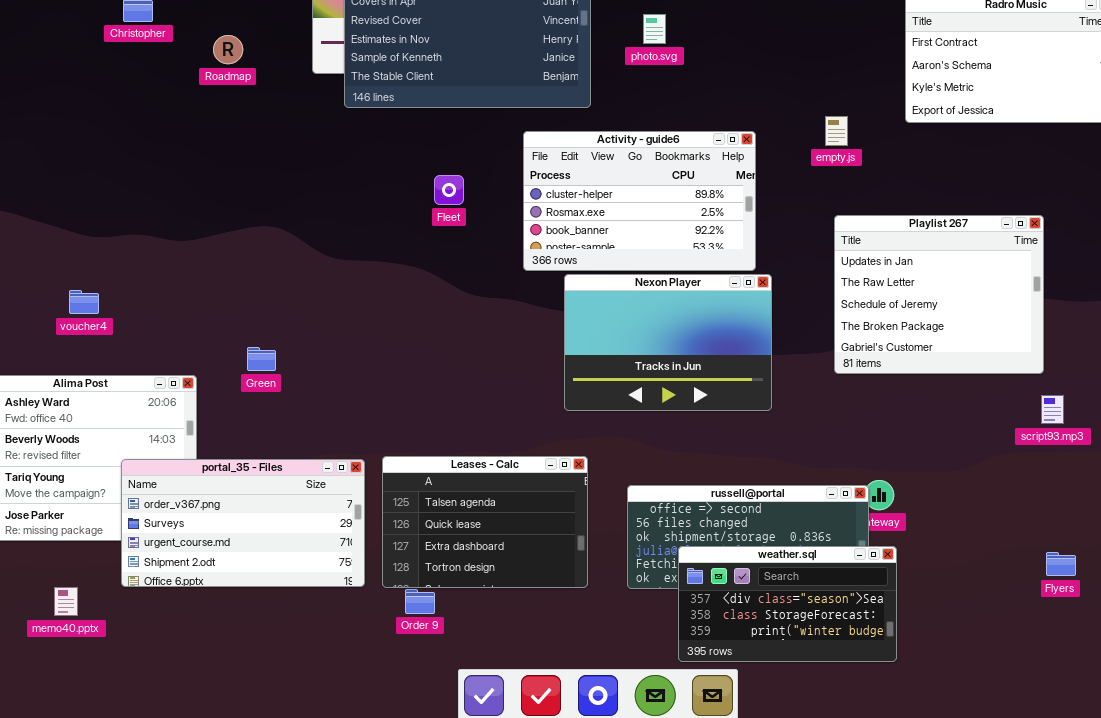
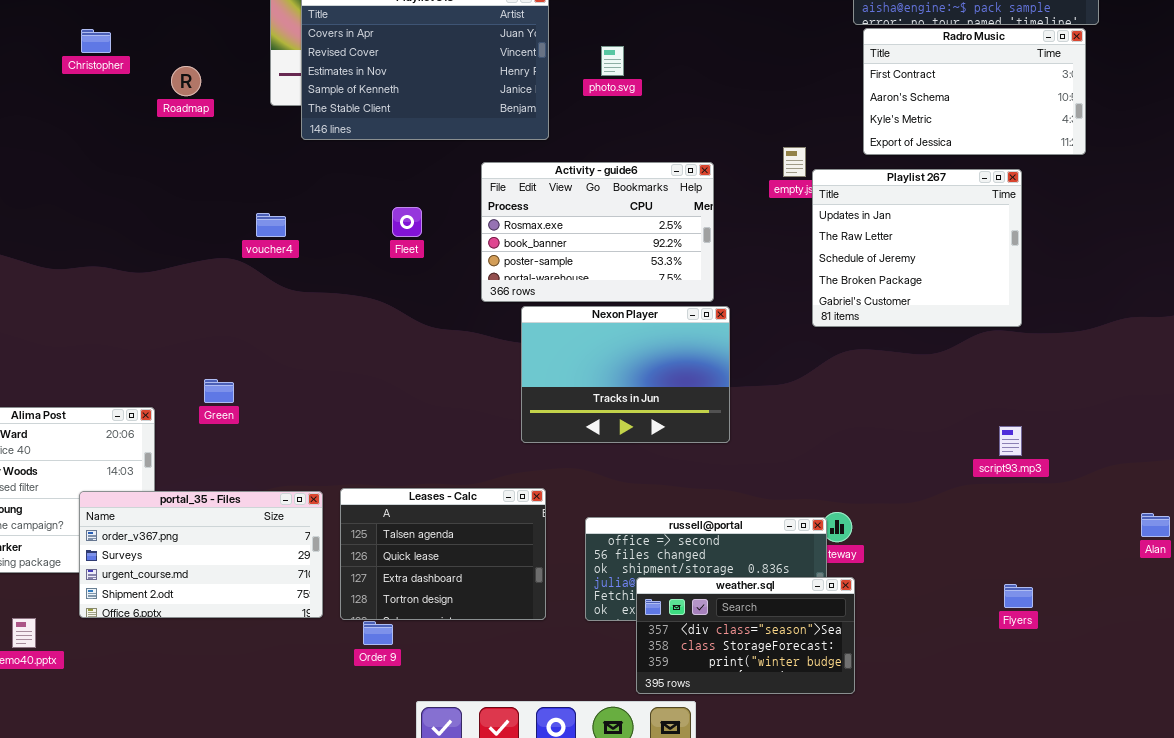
Activity - guide6: [523,131,756,271] -> [481,162,714,302], scrolled down 1 row
Playlist 267: [834,215,1044,374] -> [812,169,1022,327], moved
voucher4: [69,290,99,314] -> [256,213,286,237], moved

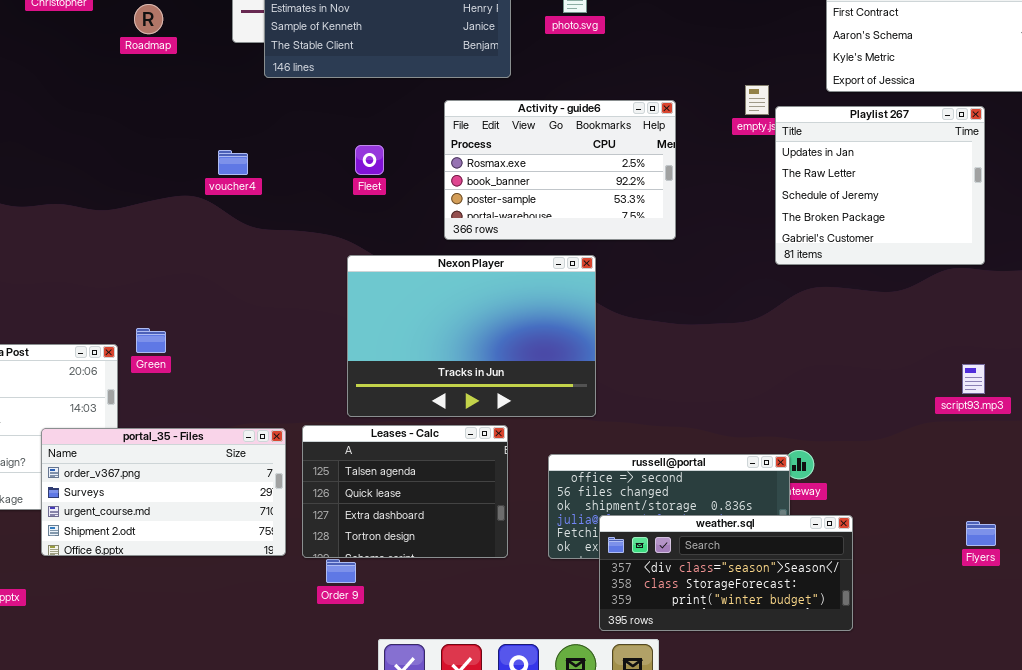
Nexon Player: [521,306,730,443] -> [347,255,596,417], moved, resized
Green: [204,379,234,403] -> [136,328,166,353], moved
weather.sql: [636,577,855,694] -> [599,515,853,631], resized

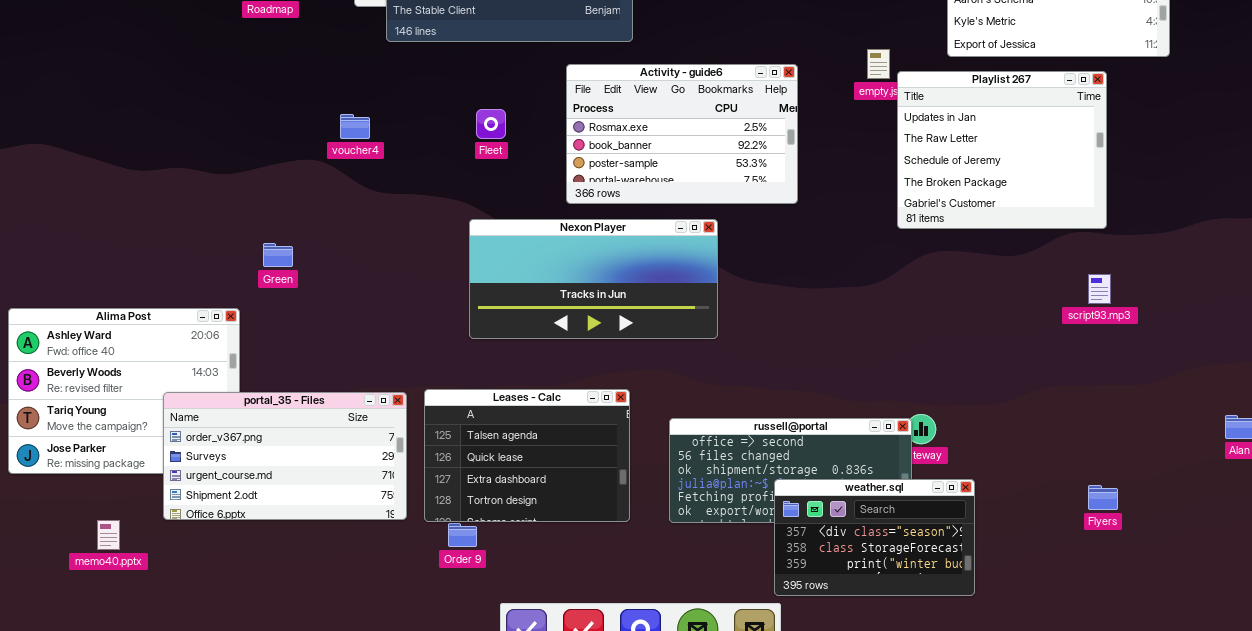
Nexon Player: [347,255,596,417] -> [469,219,718,339], resized
Green: [136,328,166,353] -> [263,243,293,267], moved
script93.mp3: [962,364,985,394] -> [1088,274,1111,304], moved
weather.sql: [599,515,853,631] -> [774,479,975,596], resized

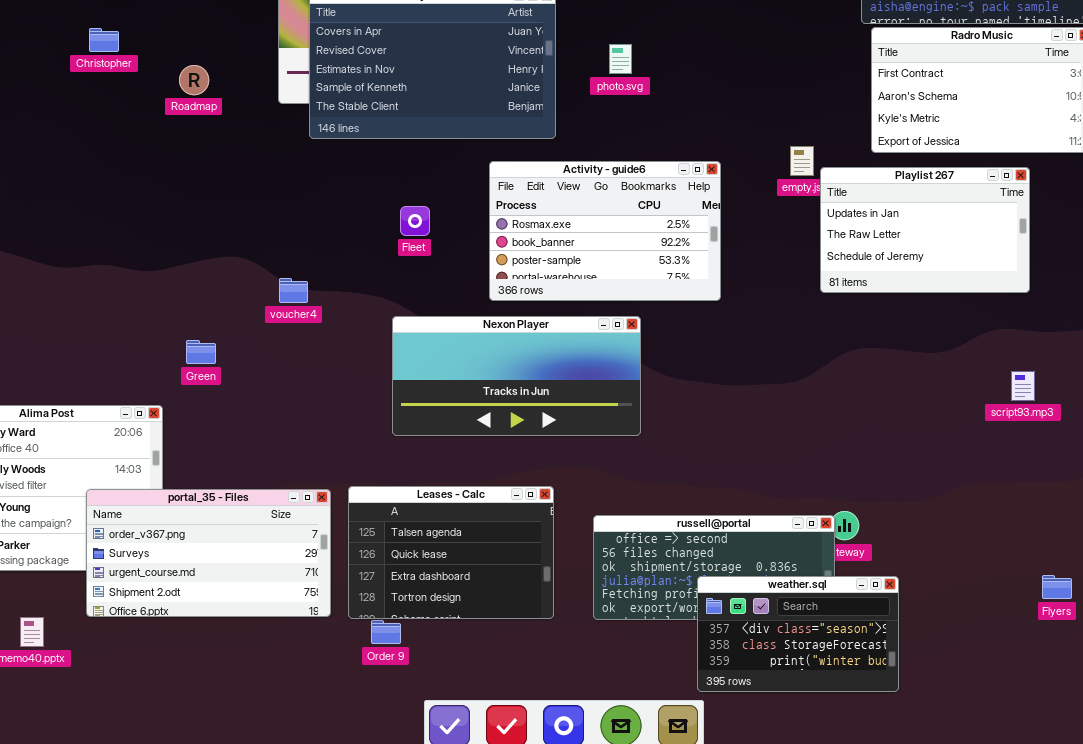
Playlist 267: [897,71,1107,229] -> [820,167,1030,293], resized
voucher4: [340,114,370,139] -> [279,278,308,303], moved
Flyers: [1088,485,1118,510] -> [1042,575,1072,599], moved

